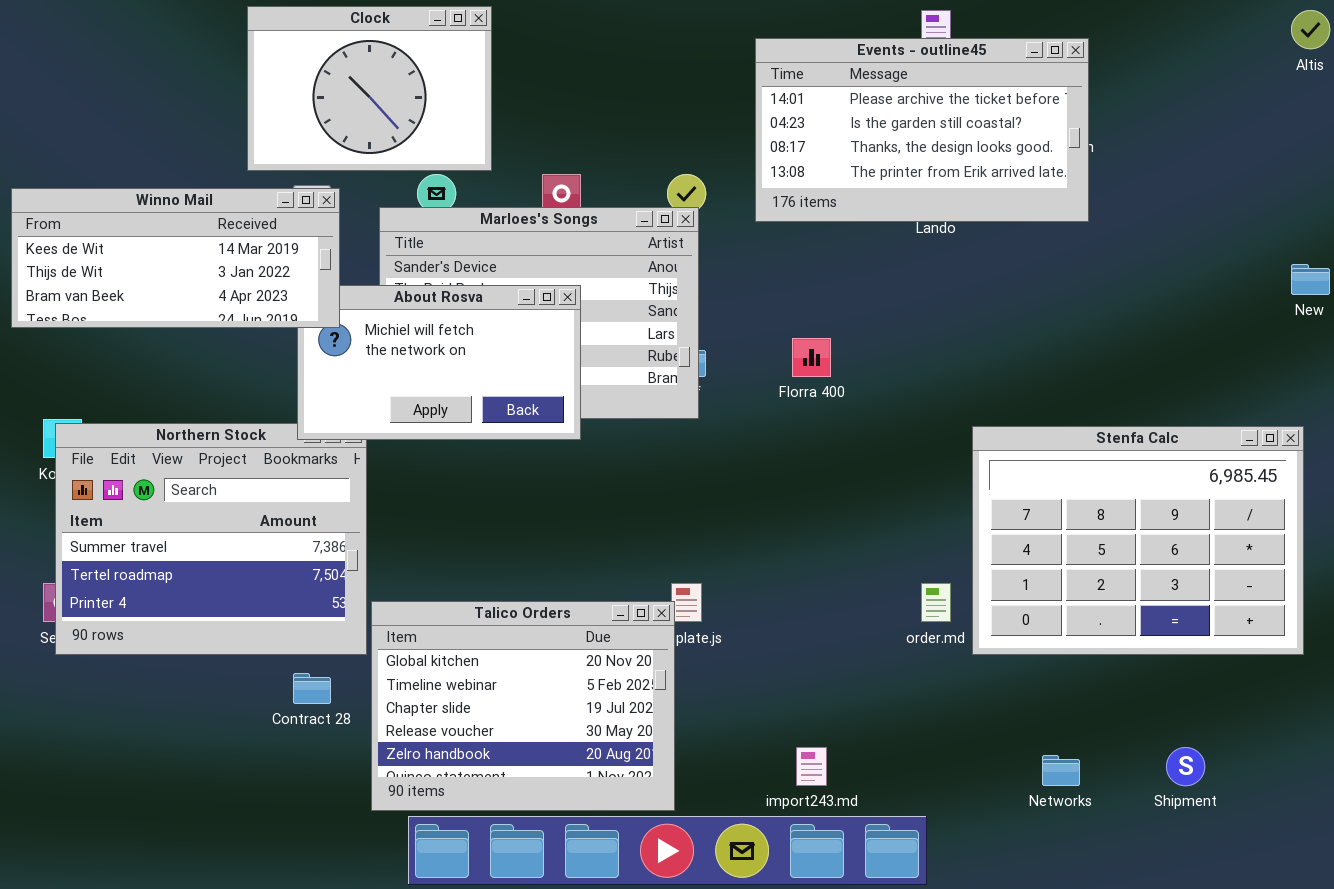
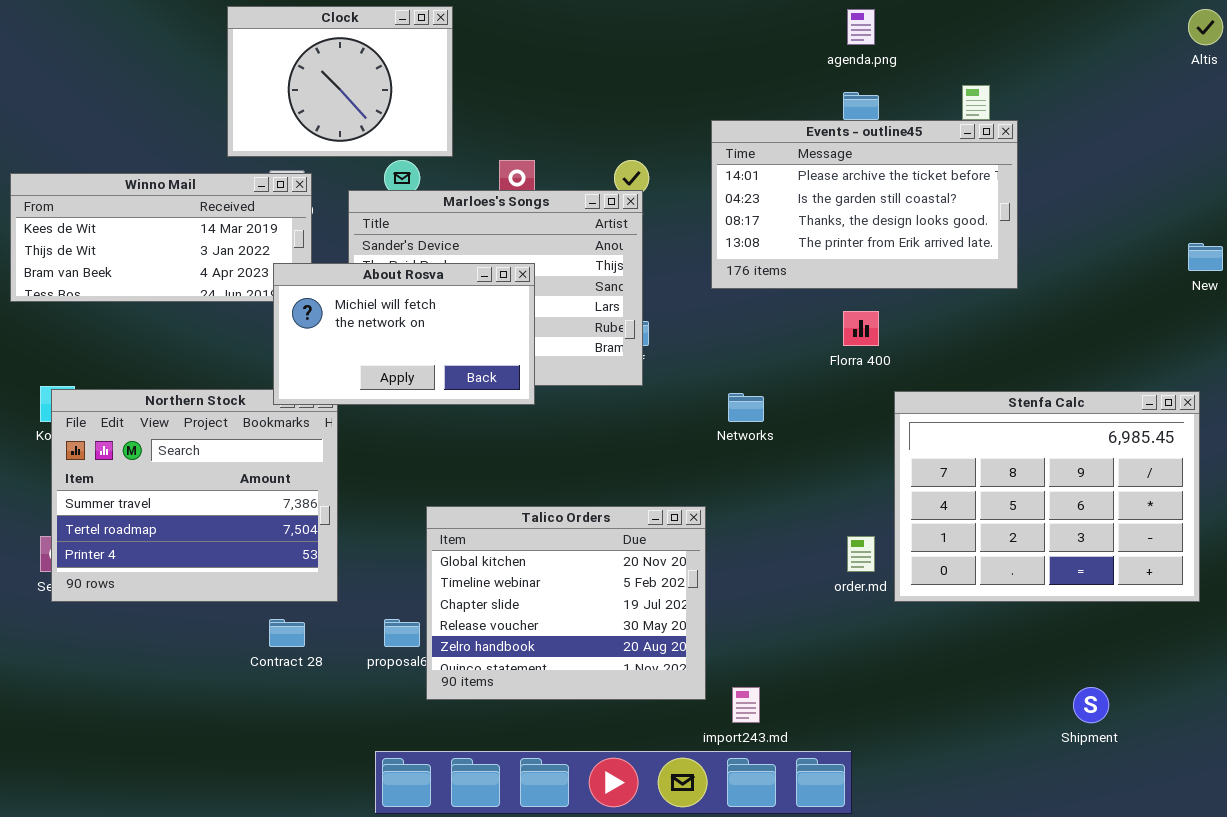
Events - outline45: [755,38,1089,222] -> [711,120,1018,289], moved
About Rosva: [297,285,581,440] -> [273,263,535,405], raised
Florra 400: [792,338,831,377] -> [843,311,879,346], moved
Talico Orders: [371,601,675,811] -> [426,506,706,700], moved
Networks: [1042,755,1080,786] -> [728,393,764,422], moved

